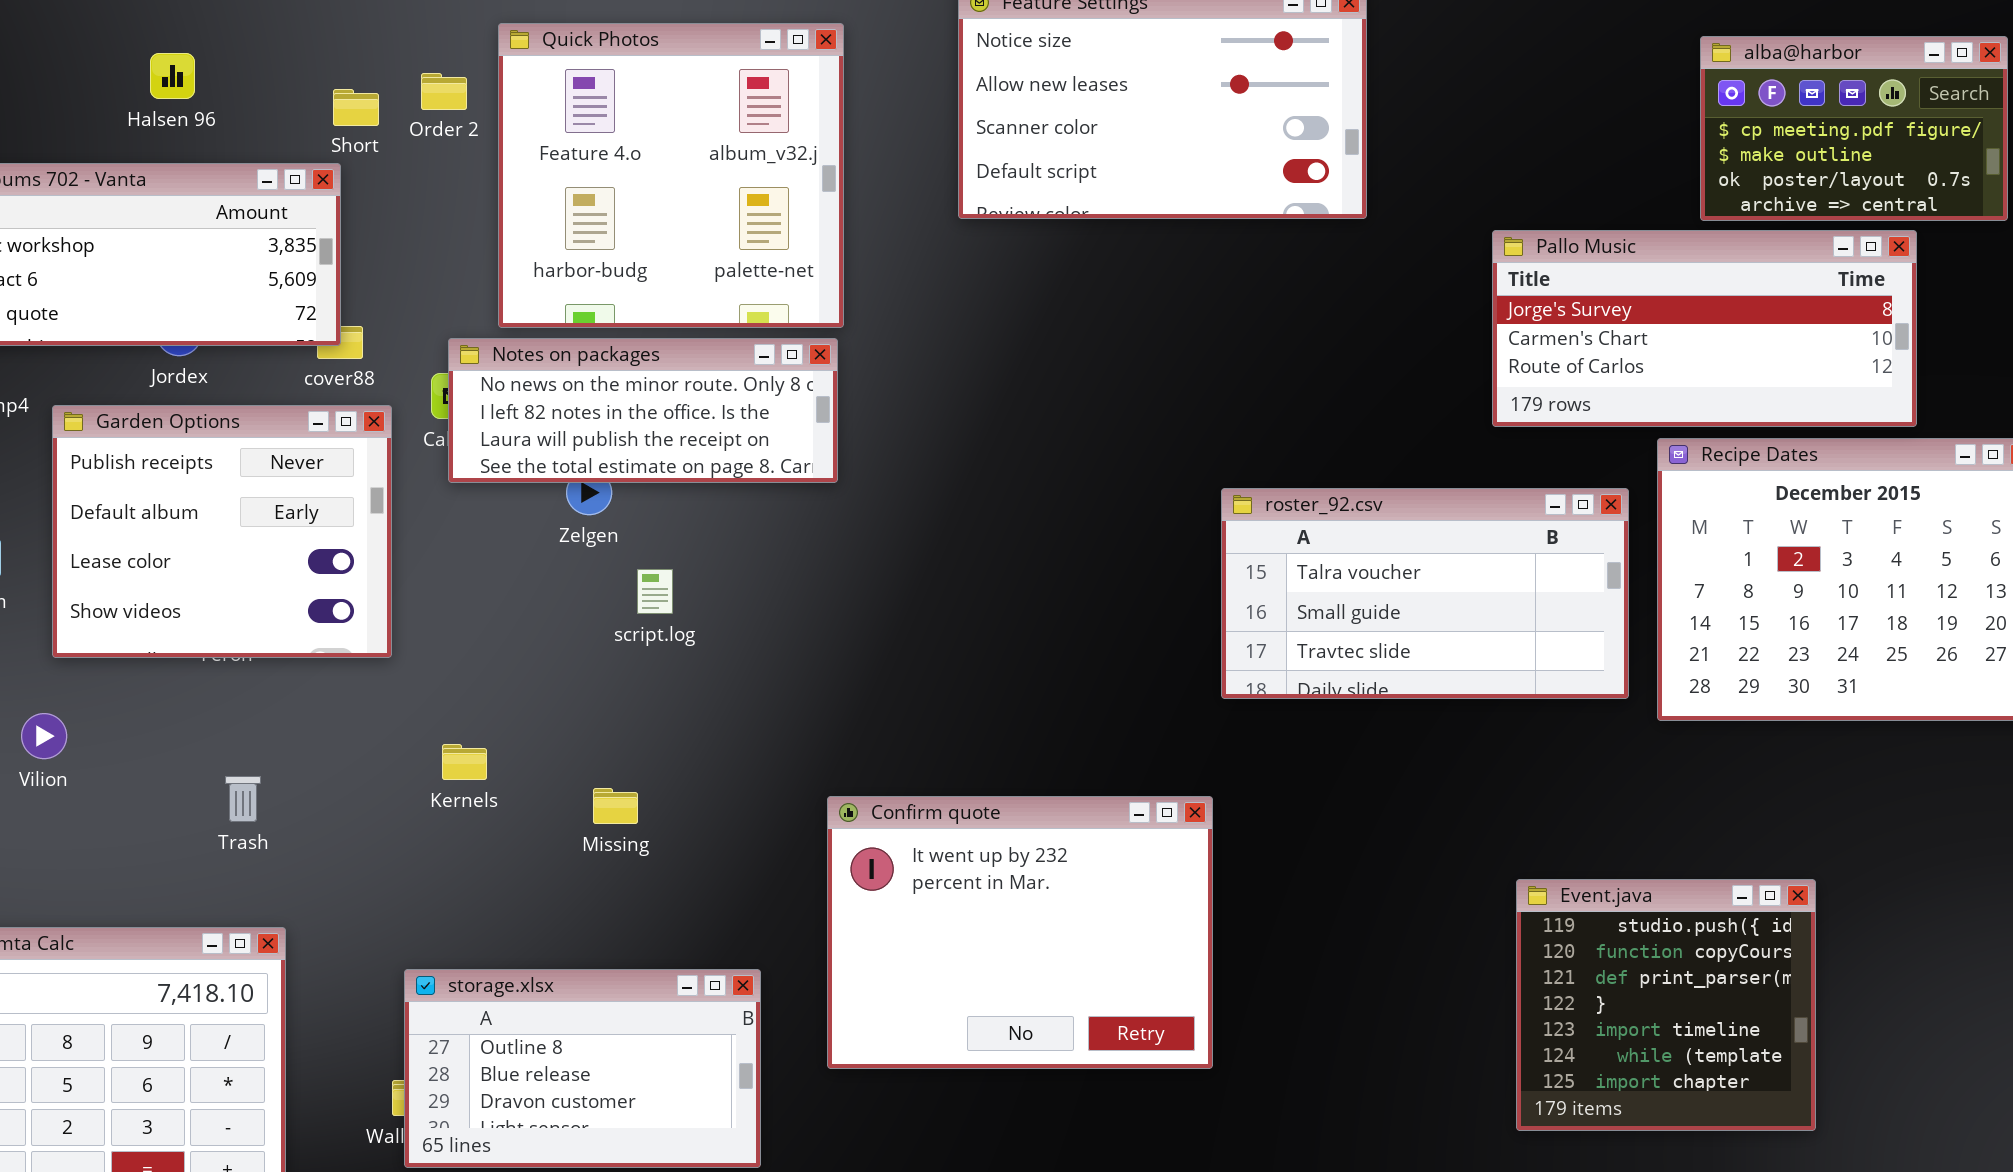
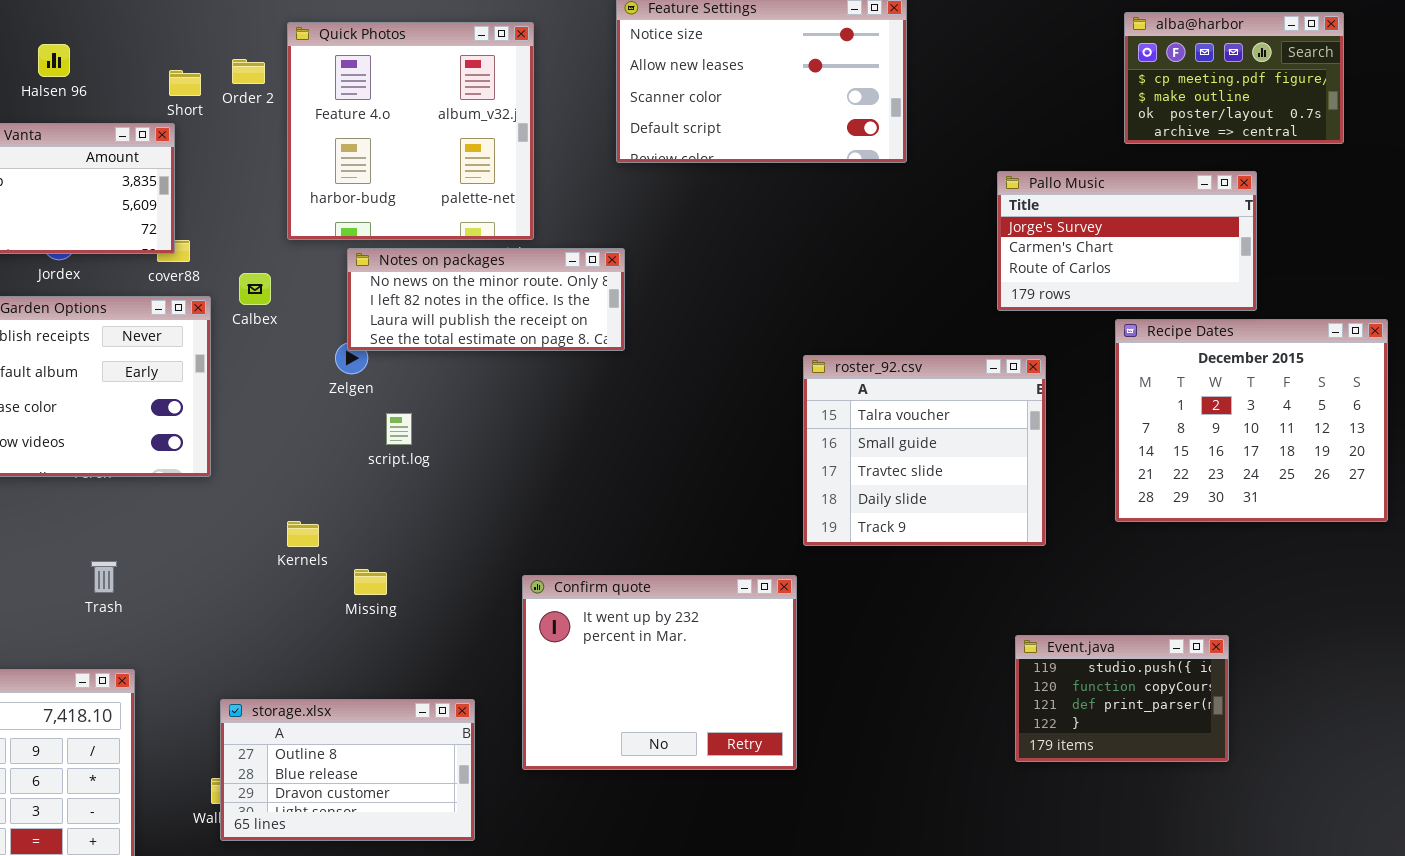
alba@harbor: [1700,36,2008,221] -> [1124,12,1344,144], moved
Pallo Music: [1492,230,1917,427] -> [997,171,1257,311], resized
Notes on packages: [448,338,838,483] -> [347,248,625,351], moved
roster_92.csv: [1221,488,1629,699] -> [803,355,1046,546], resized
Kernels: [442,744,487,780] -> [287,521,319,547], moved
Event.java: [1516,879,1816,1131] -> [1015,635,1229,762], resized

